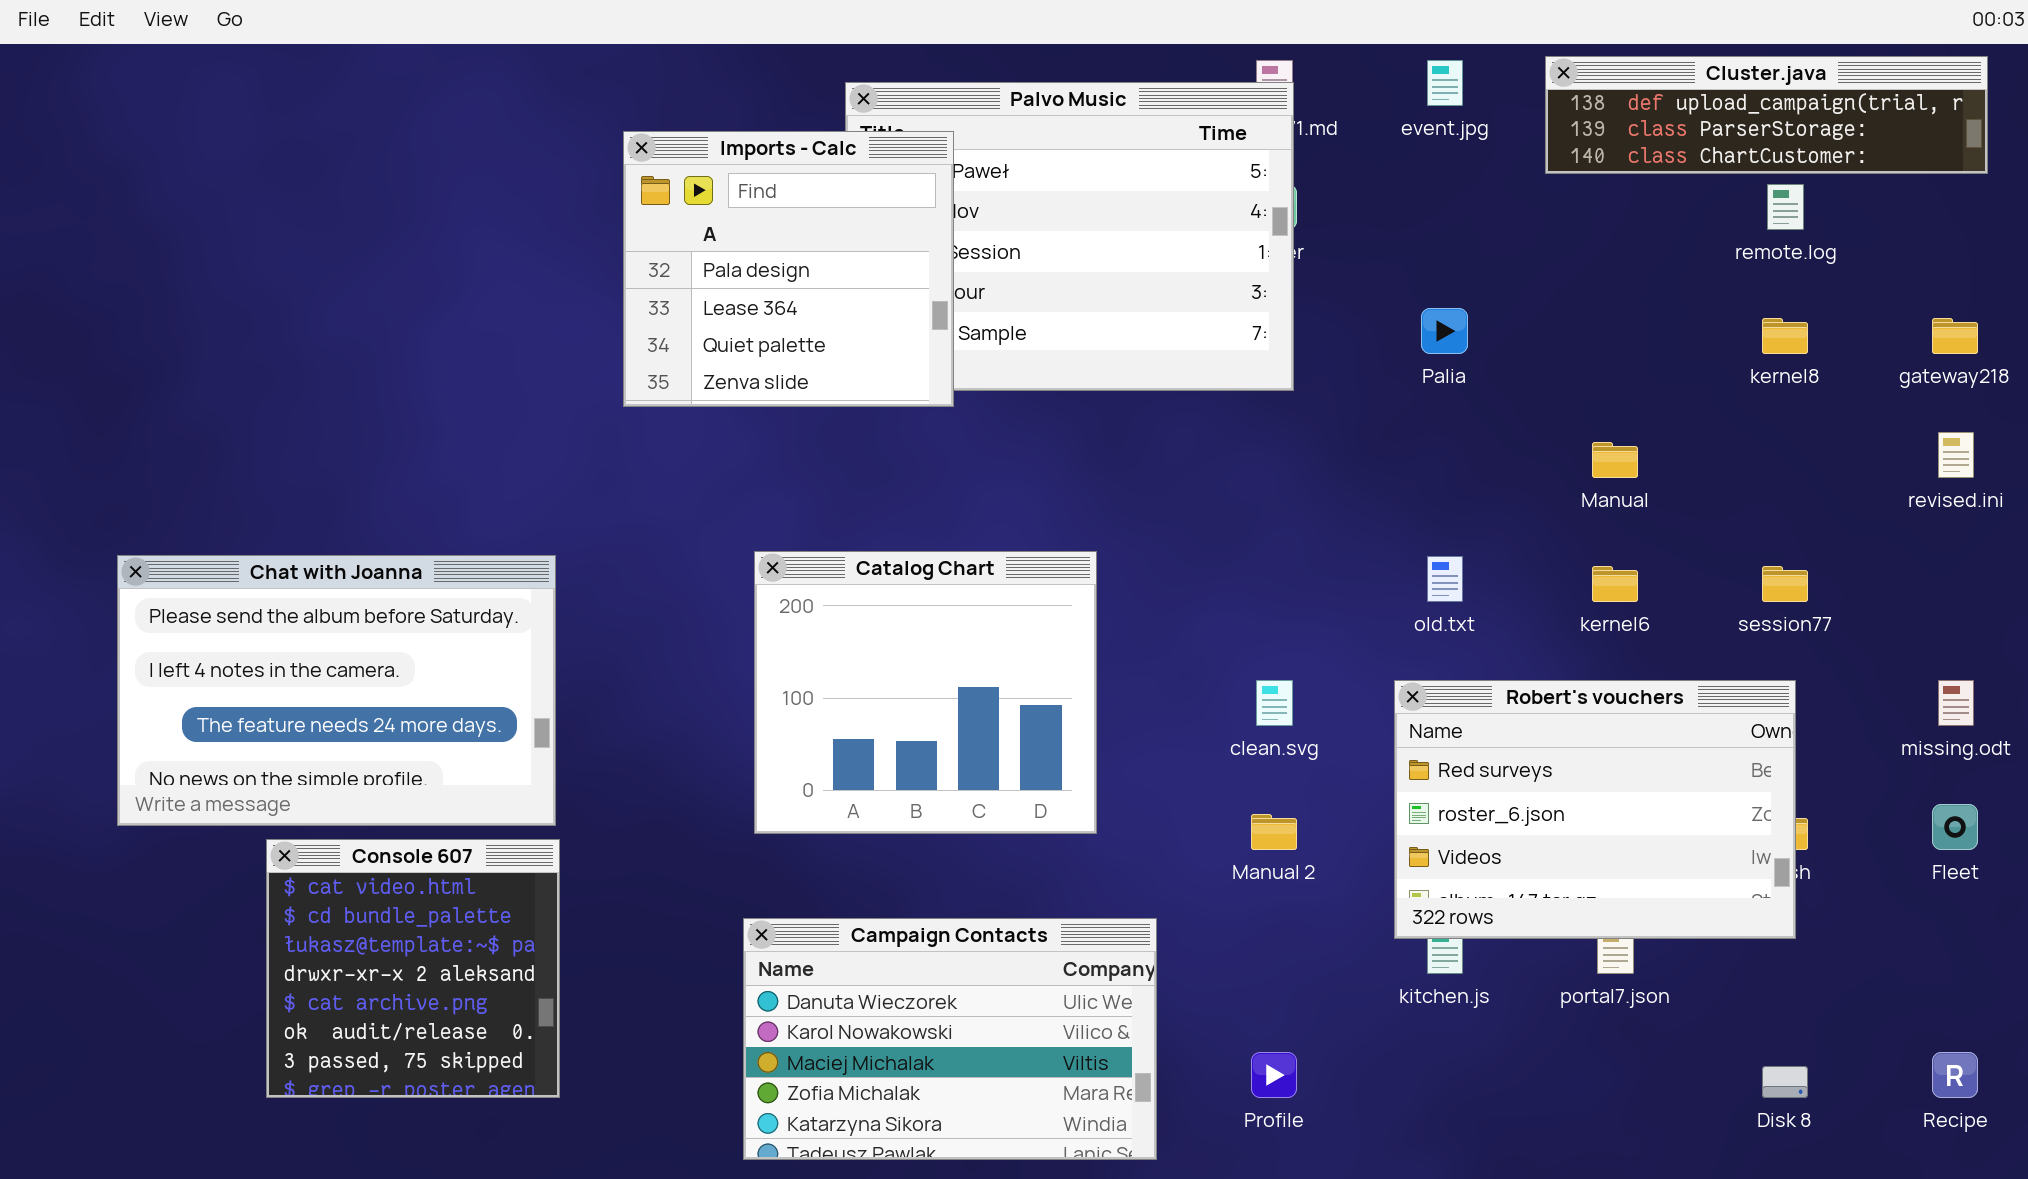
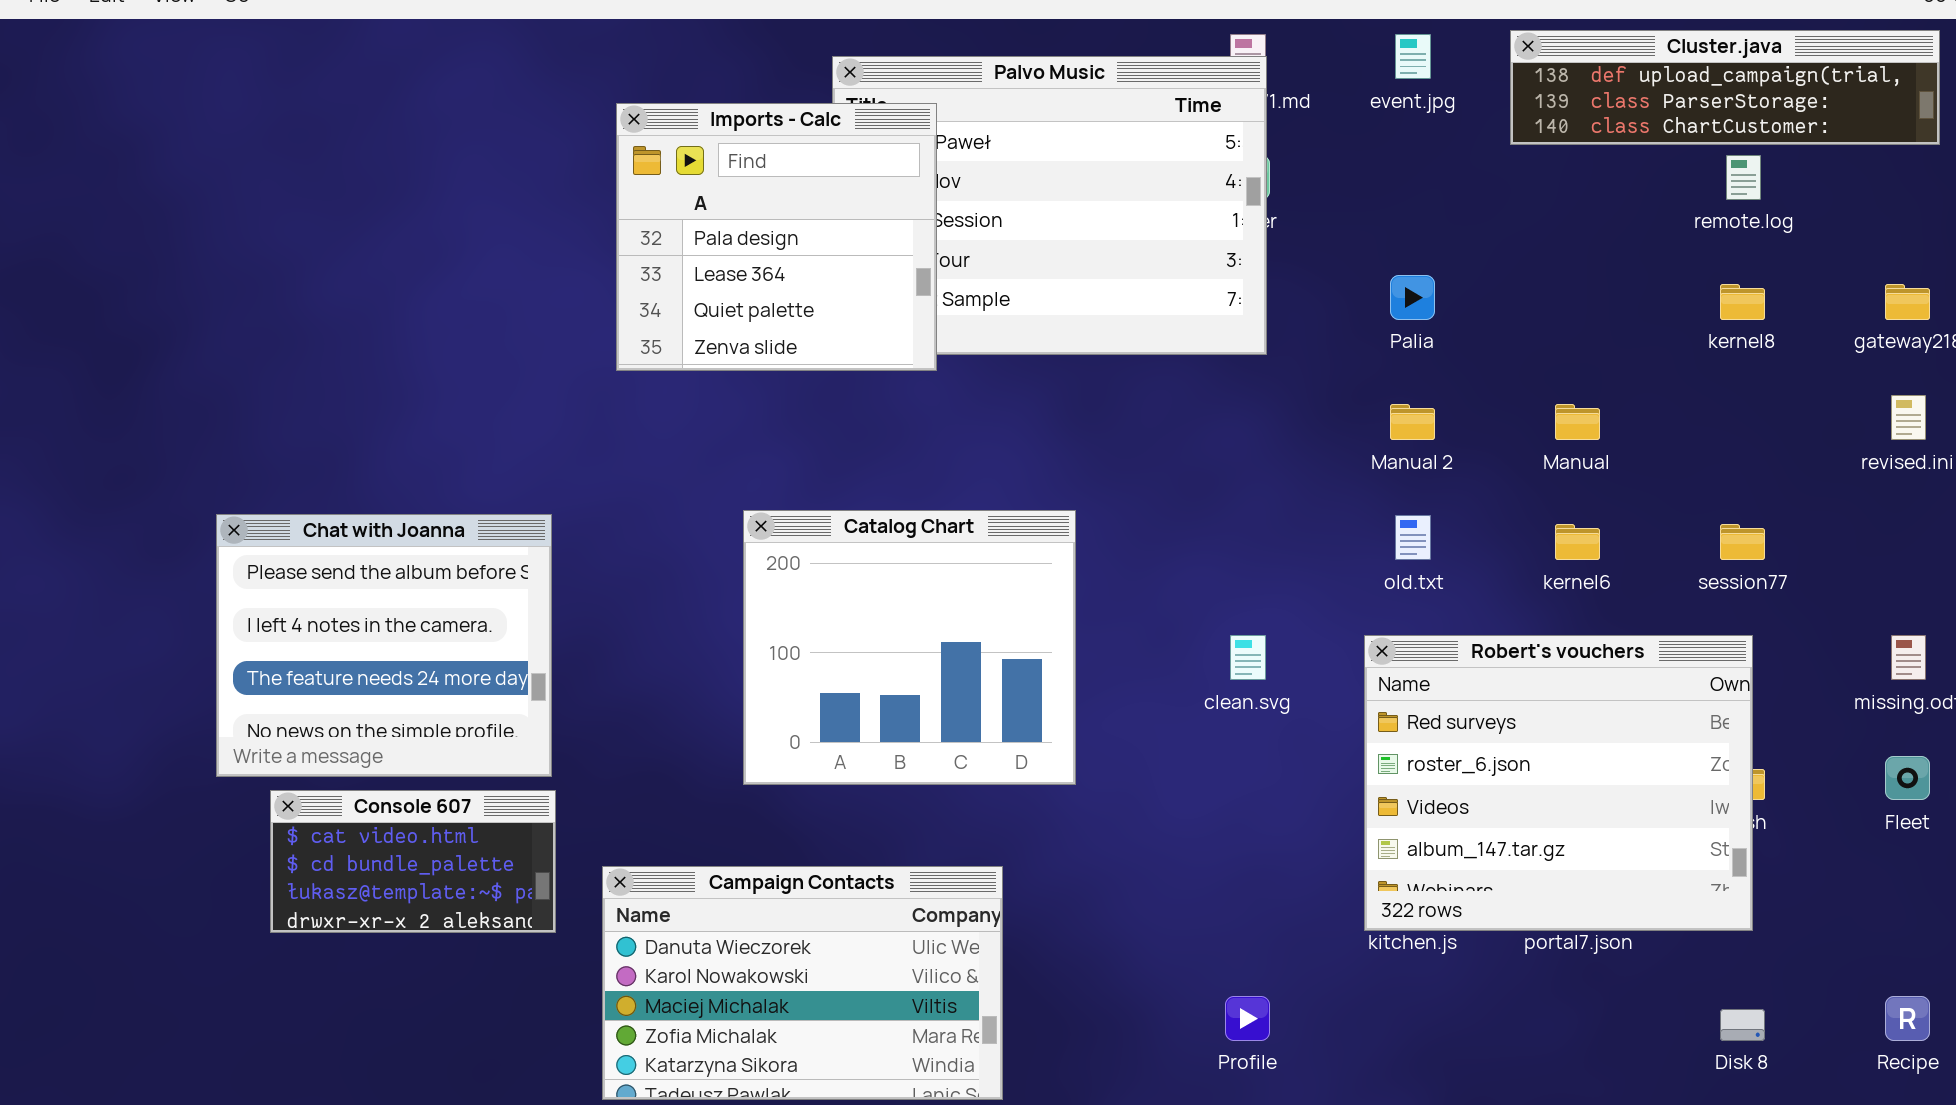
Chat with Joanna: [117,555,556,826] -> [216,514,552,777], resized
Robert's vouchers: [1394,680,1796,939] -> [1364,635,1753,931], resized
Manual 2: [1251,814,1297,850] -> [1390,404,1435,440], moved
Console 607: [266,839,560,1098] -> [270,790,556,933], resized
Campaign Contacts: [743,918,1157,1160] -> [602,866,1003,1100], moved

